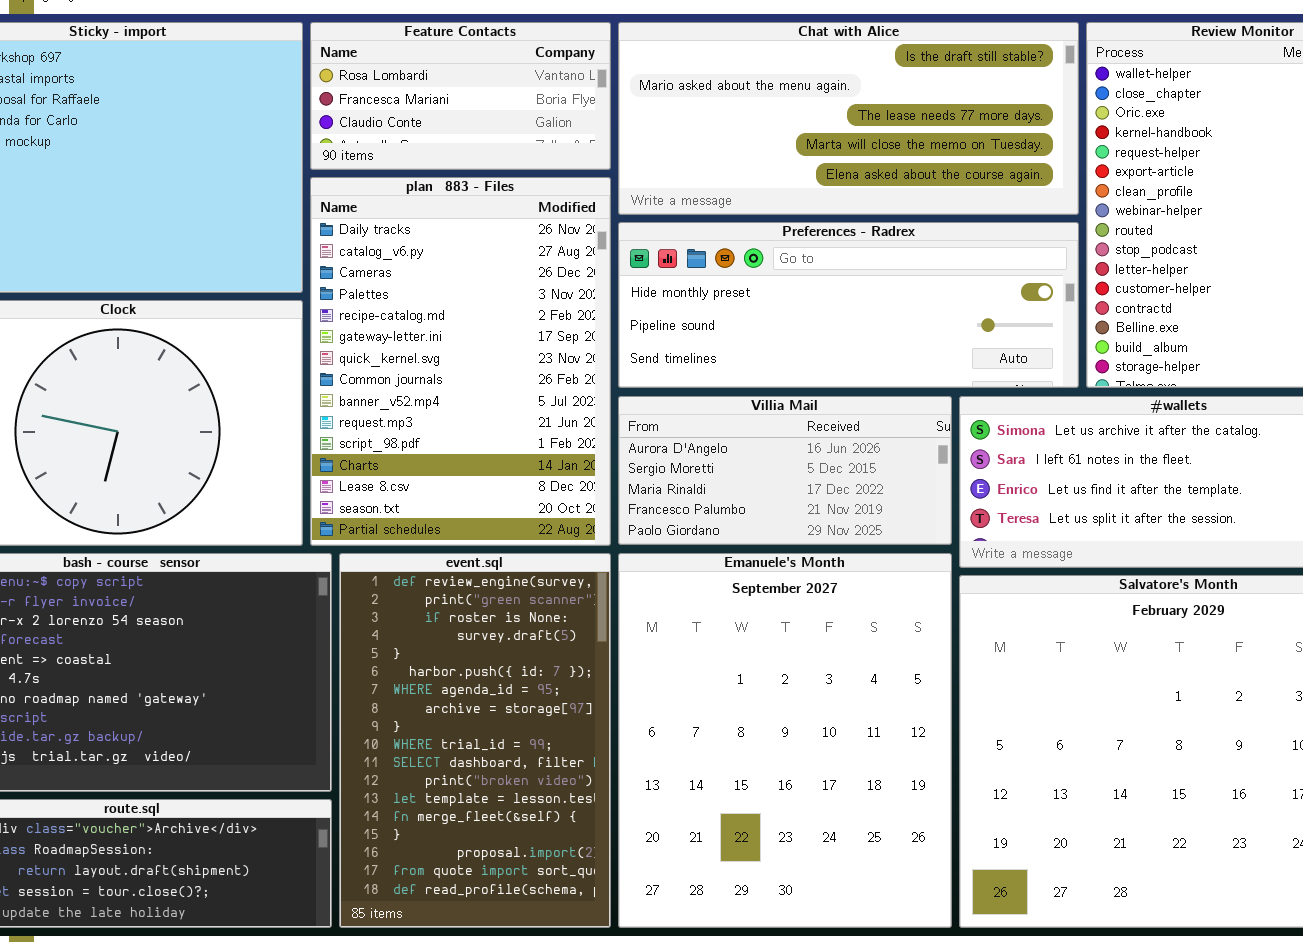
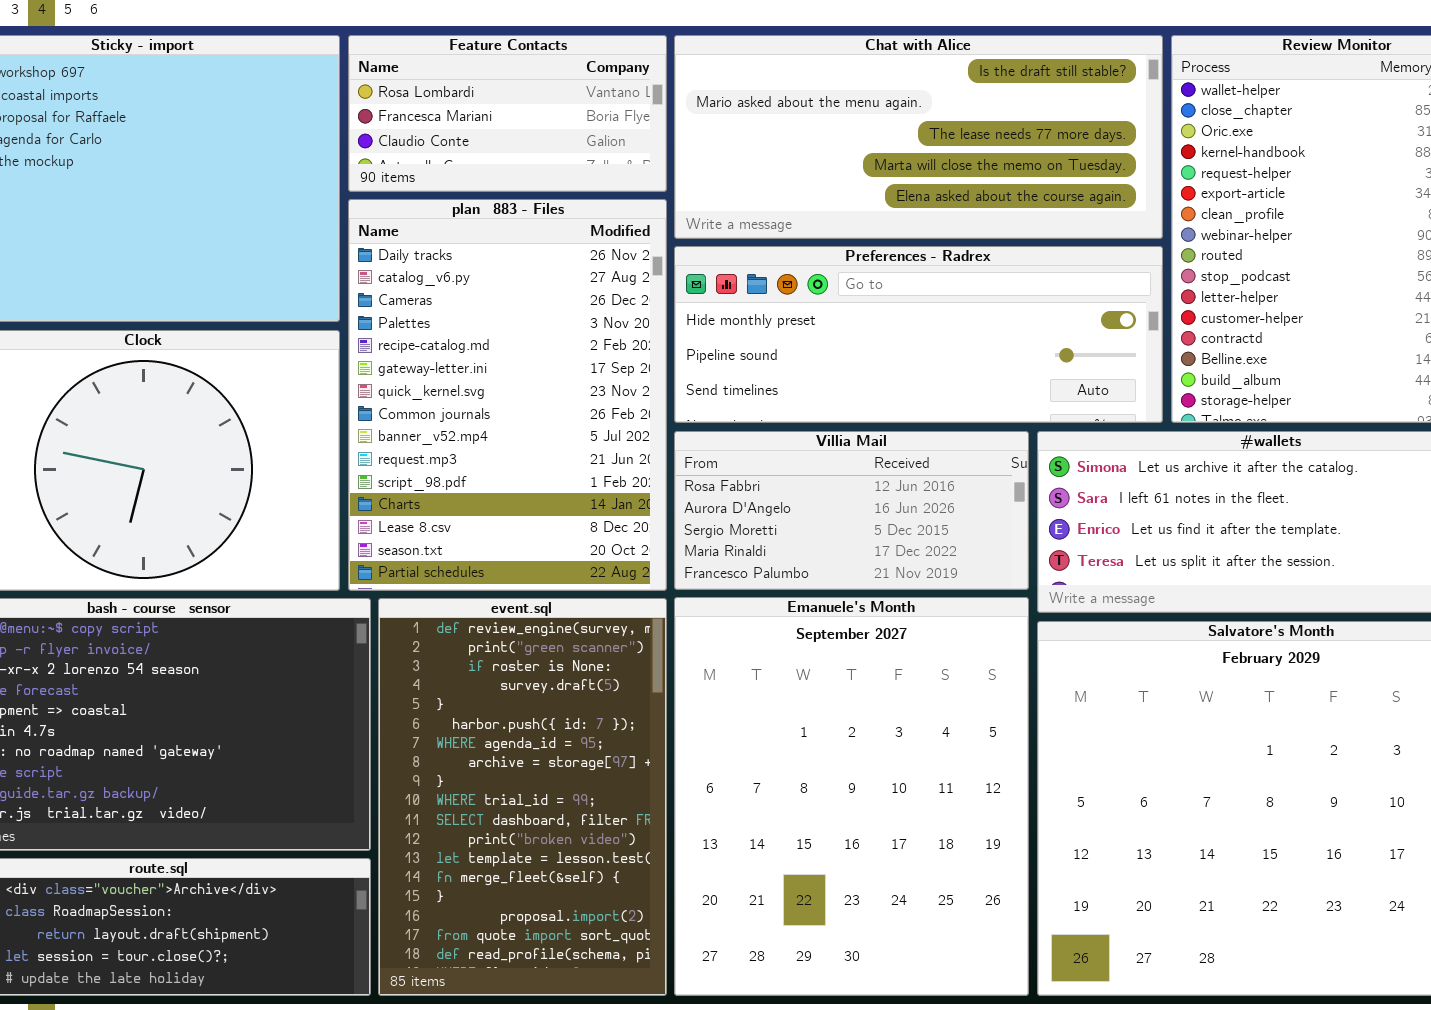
Villia Mail: [618,396,952,545] -> [674,431,1029,590], scrolled up 1 row

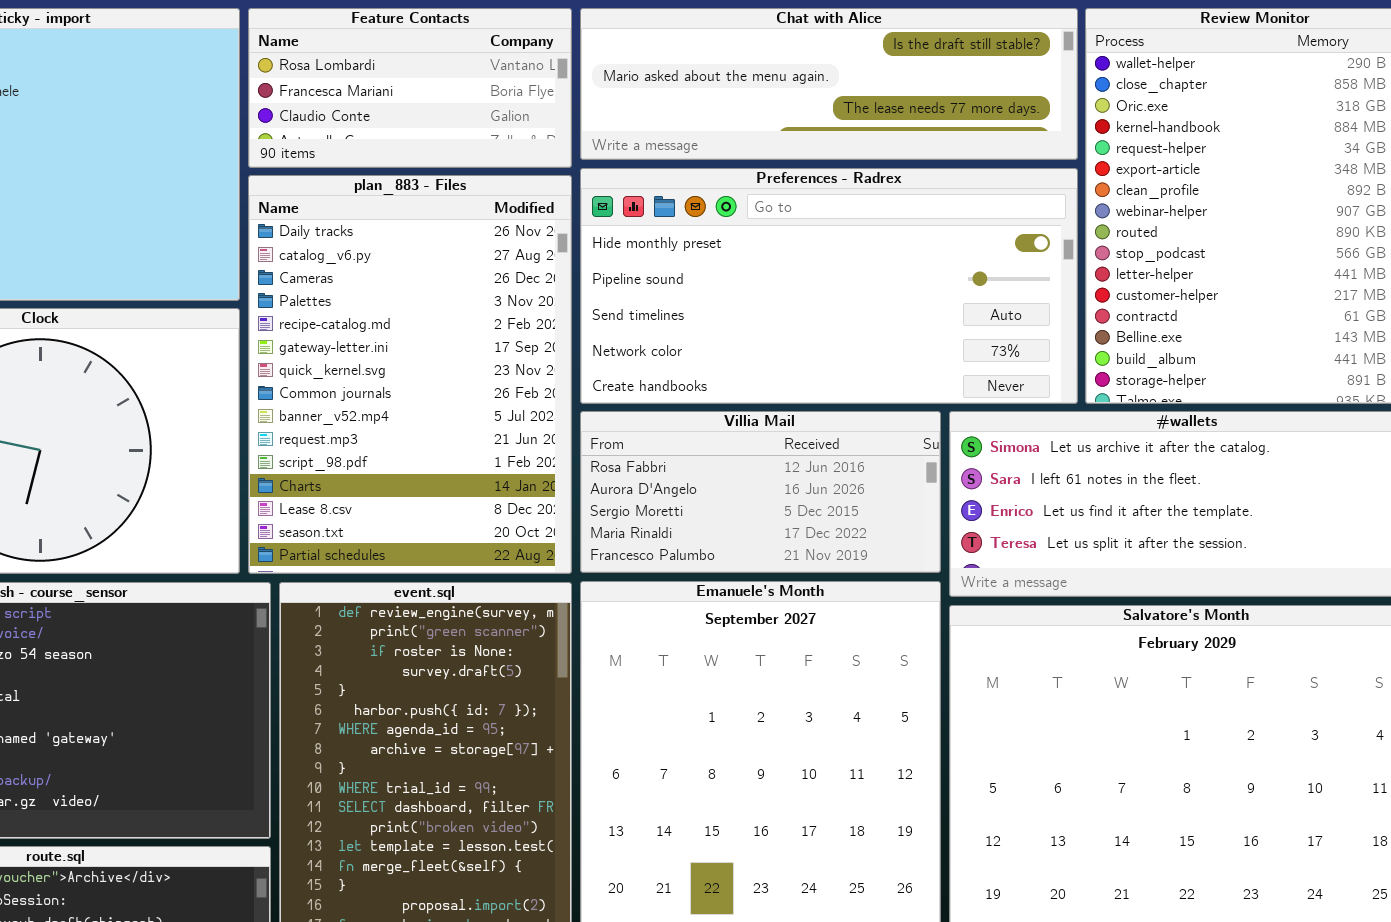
Chat with Alice: [674,35,1163,239] -> [580,8,1078,160], resized
Preferences - Radrex: [674,246,1163,423] -> [580,168,1078,404], resized

